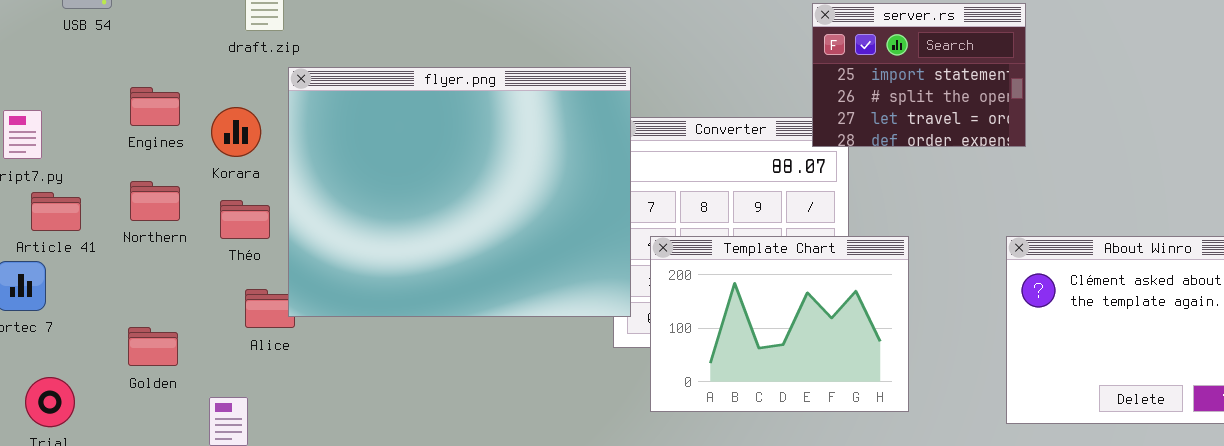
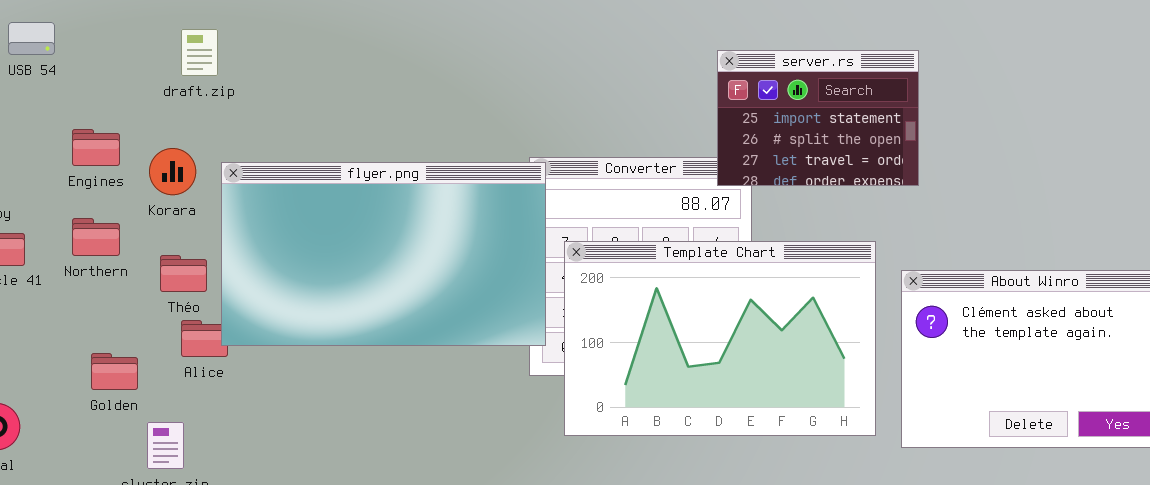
flyer.png: [288,67,631,317] -> [221,162,546,346], resized
Théo: [220,200,270,239] -> [160,255,207,292], moved
Template Chart: [650,236,909,412] -> [564,241,876,436], resized
Golden: [128,327,178,366] -> [91,353,138,390], moved

